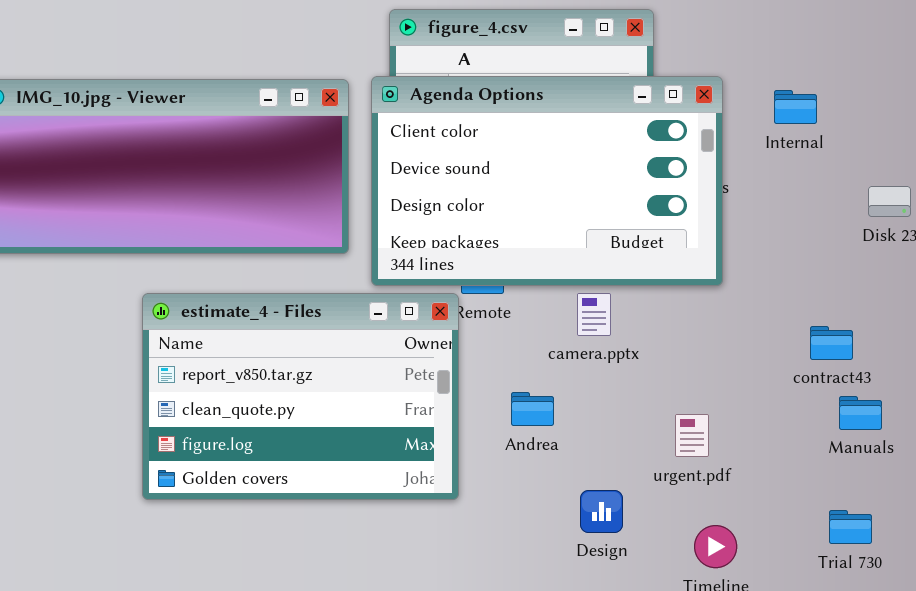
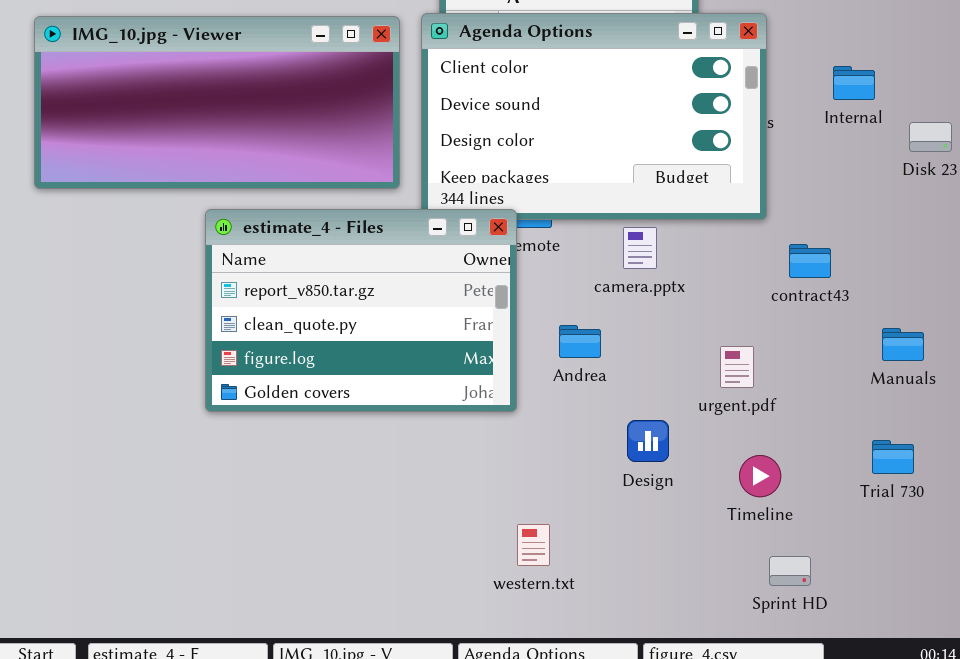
Internal: [774,90,817,124] -> [833,66,875,100], moved
estimate_4 - Files: [142,293,459,500] -> [205,209,517,412], moved
contract43: [810,326,853,360] -> [789,244,831,278], moved

